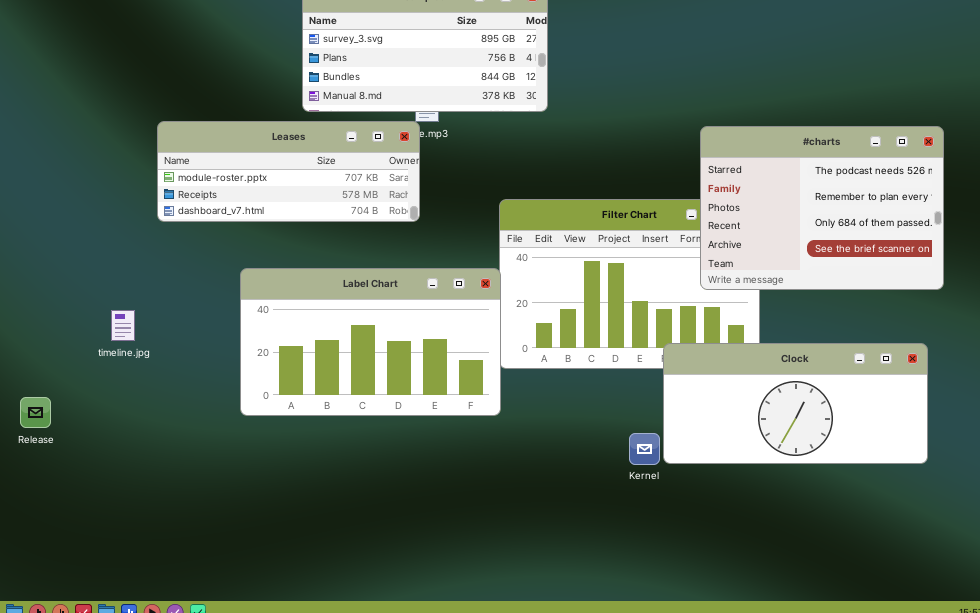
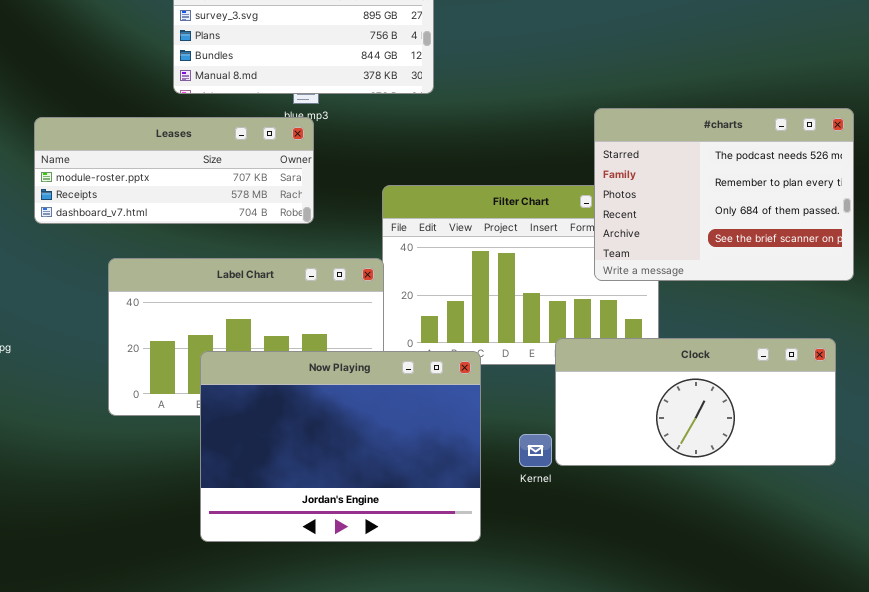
Leases: [157,121,420,222] -> [34,117,314,224], moved
Now Playing: none -> [200,351,481,542], opened

